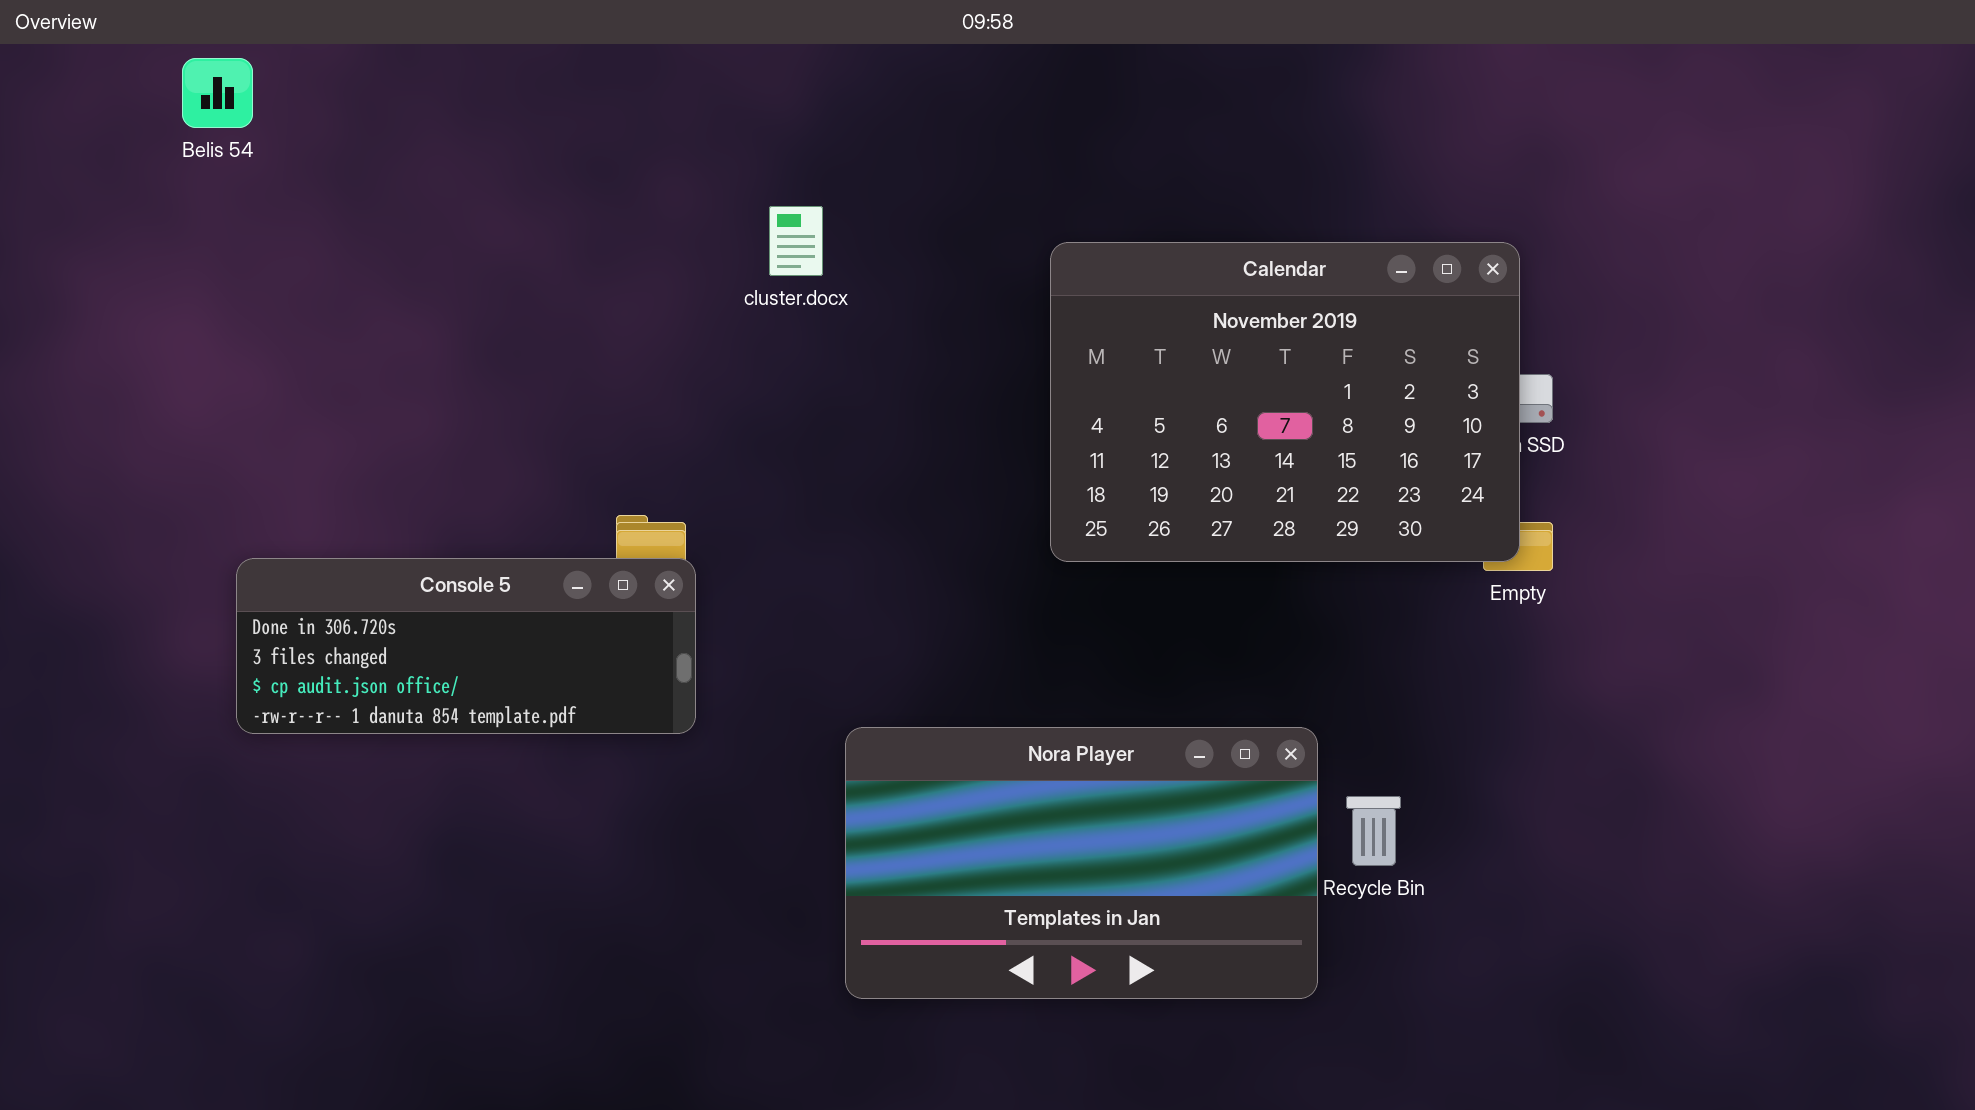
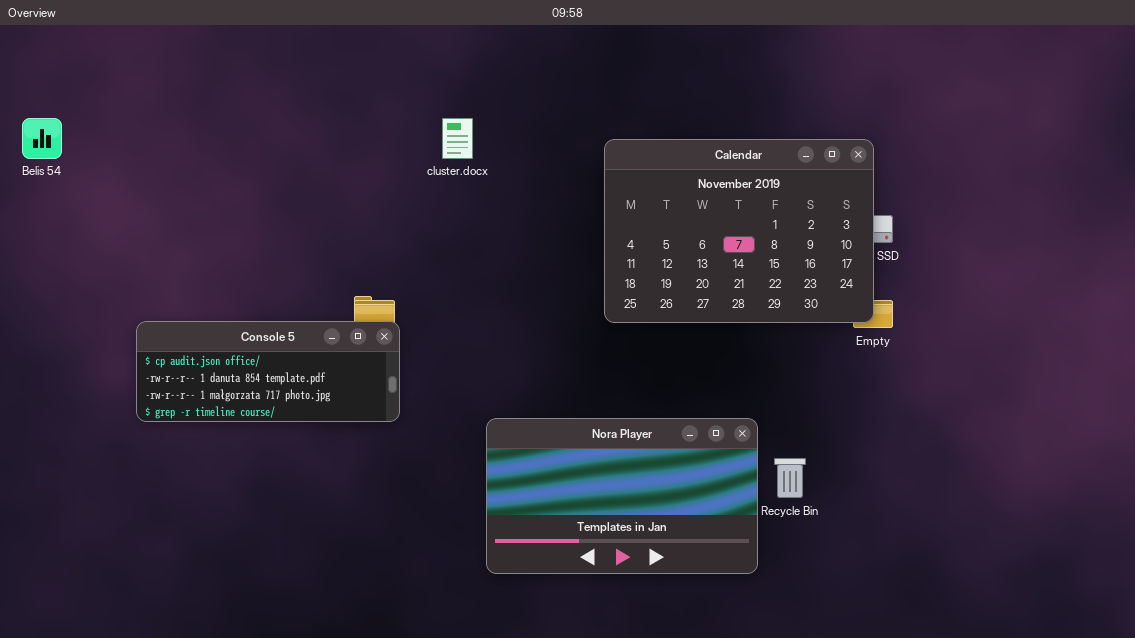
Belis 54: [182,58,253,128] -> [22,118,62,159], moved
Console 5: [236,558,696,734] -> [136,321,400,422], scrolled down 2 rows

